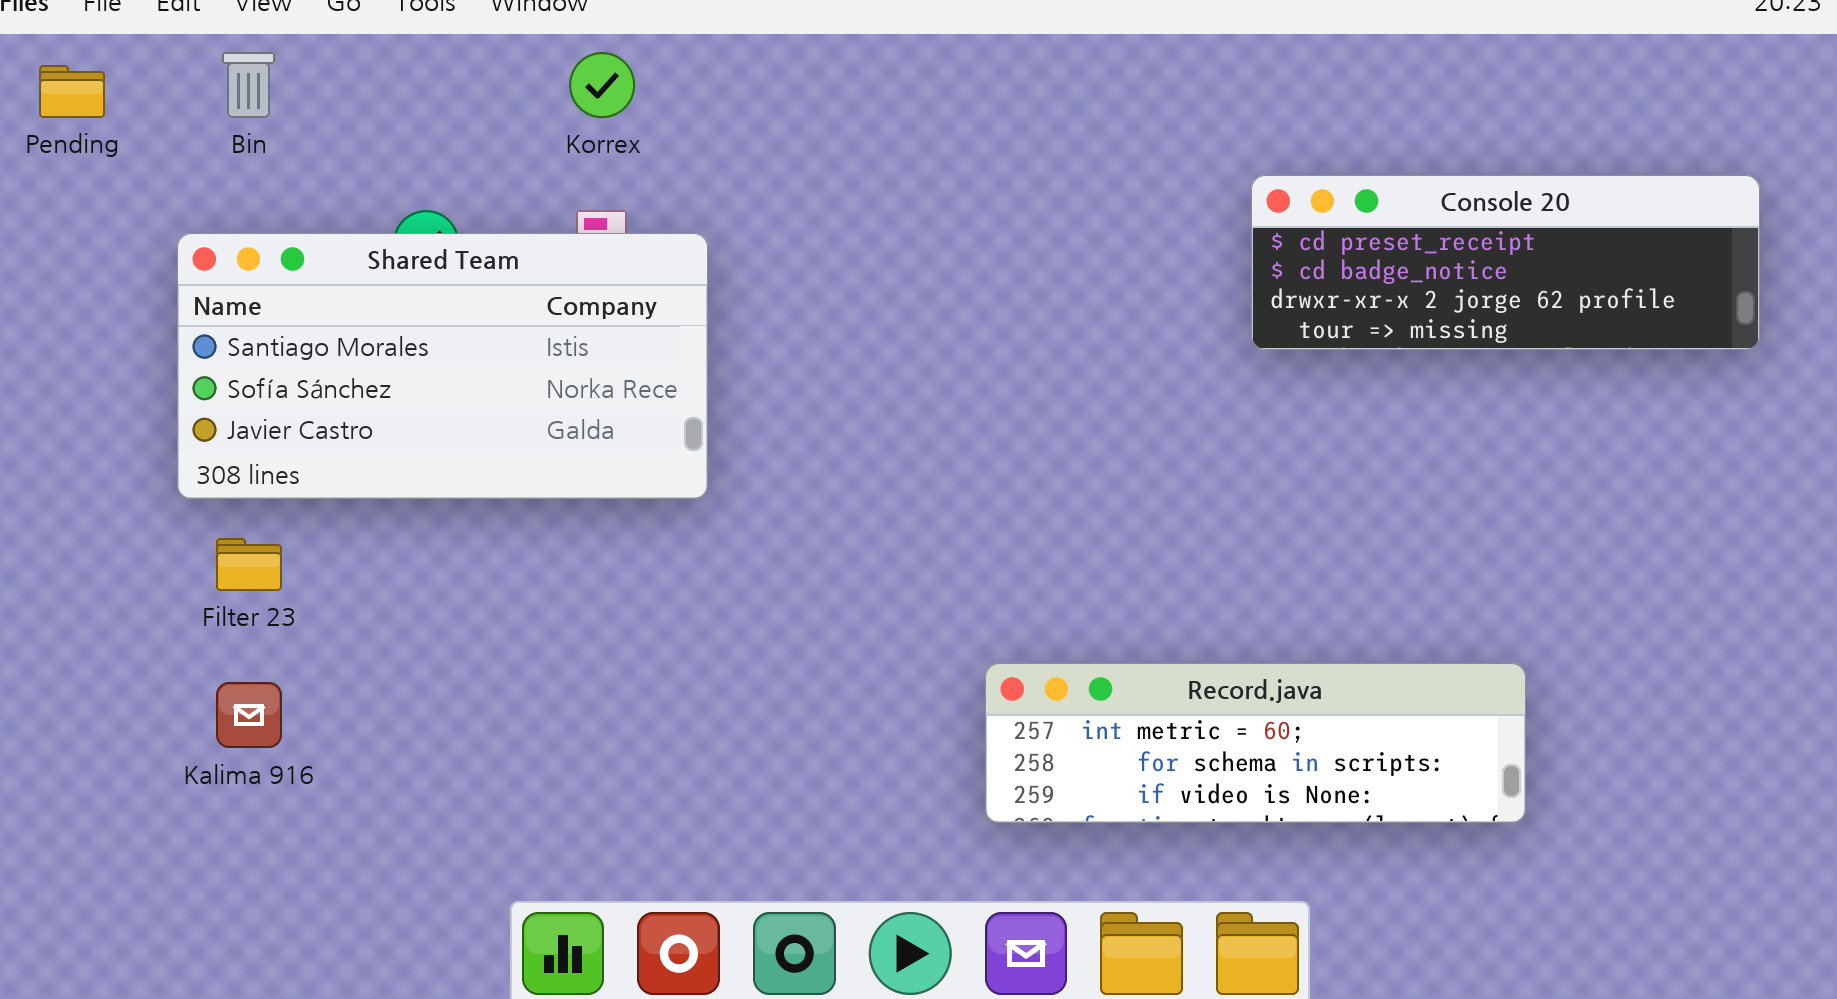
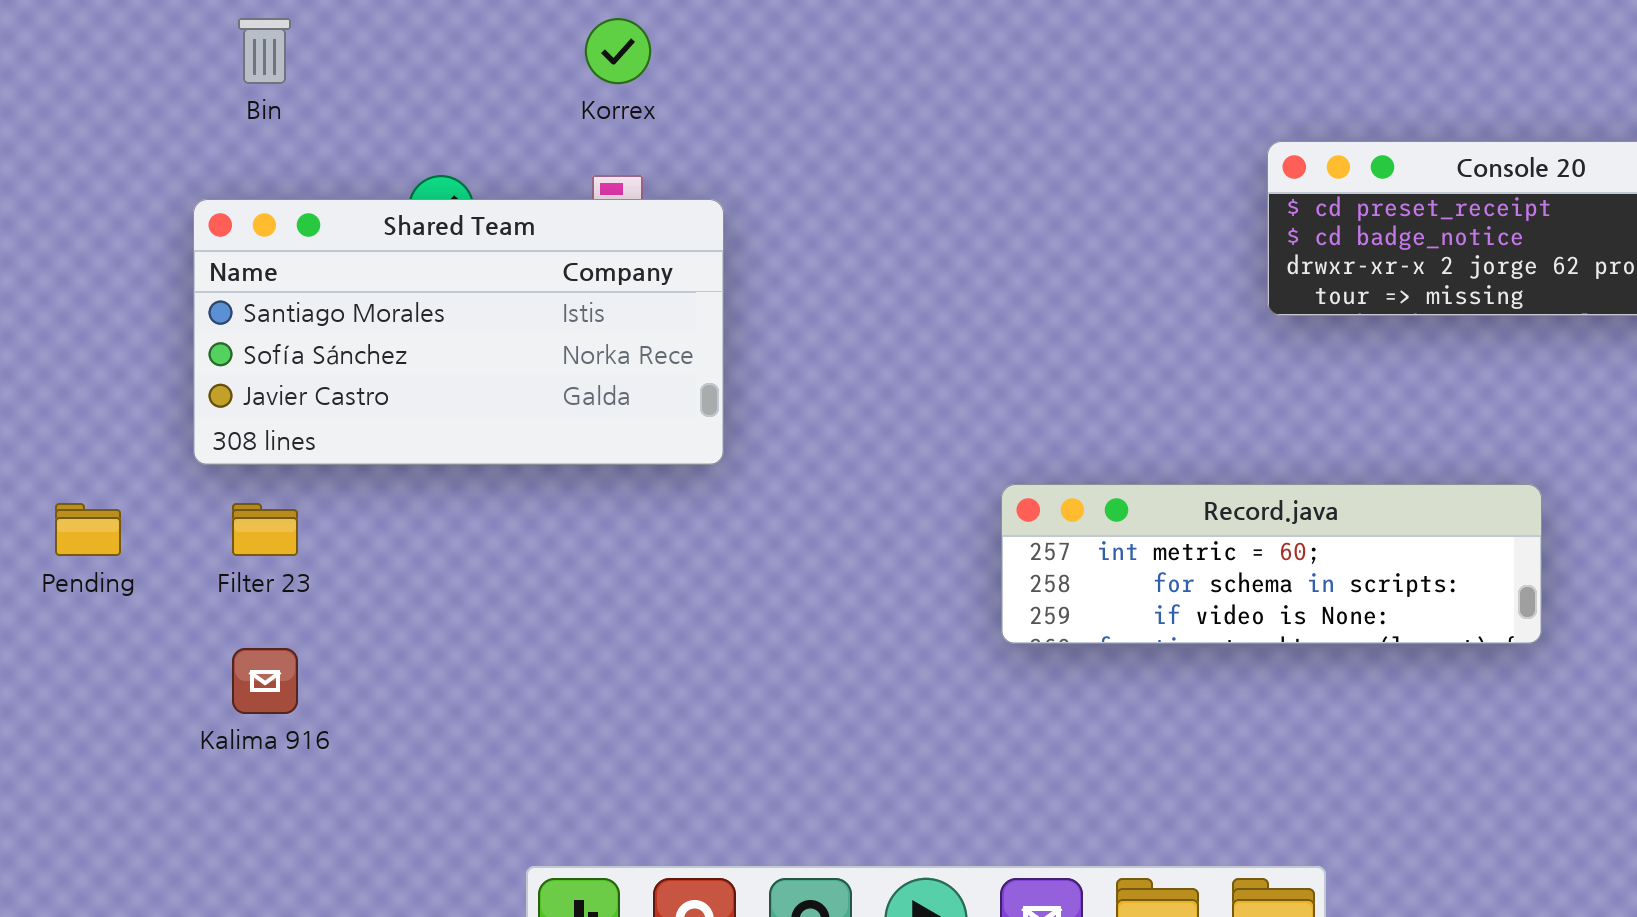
Pending: [39,65,105,118] -> [55,503,121,556], moved
Record.java: [985,663,1526,823] -> [1001,484,1542,644], moved

